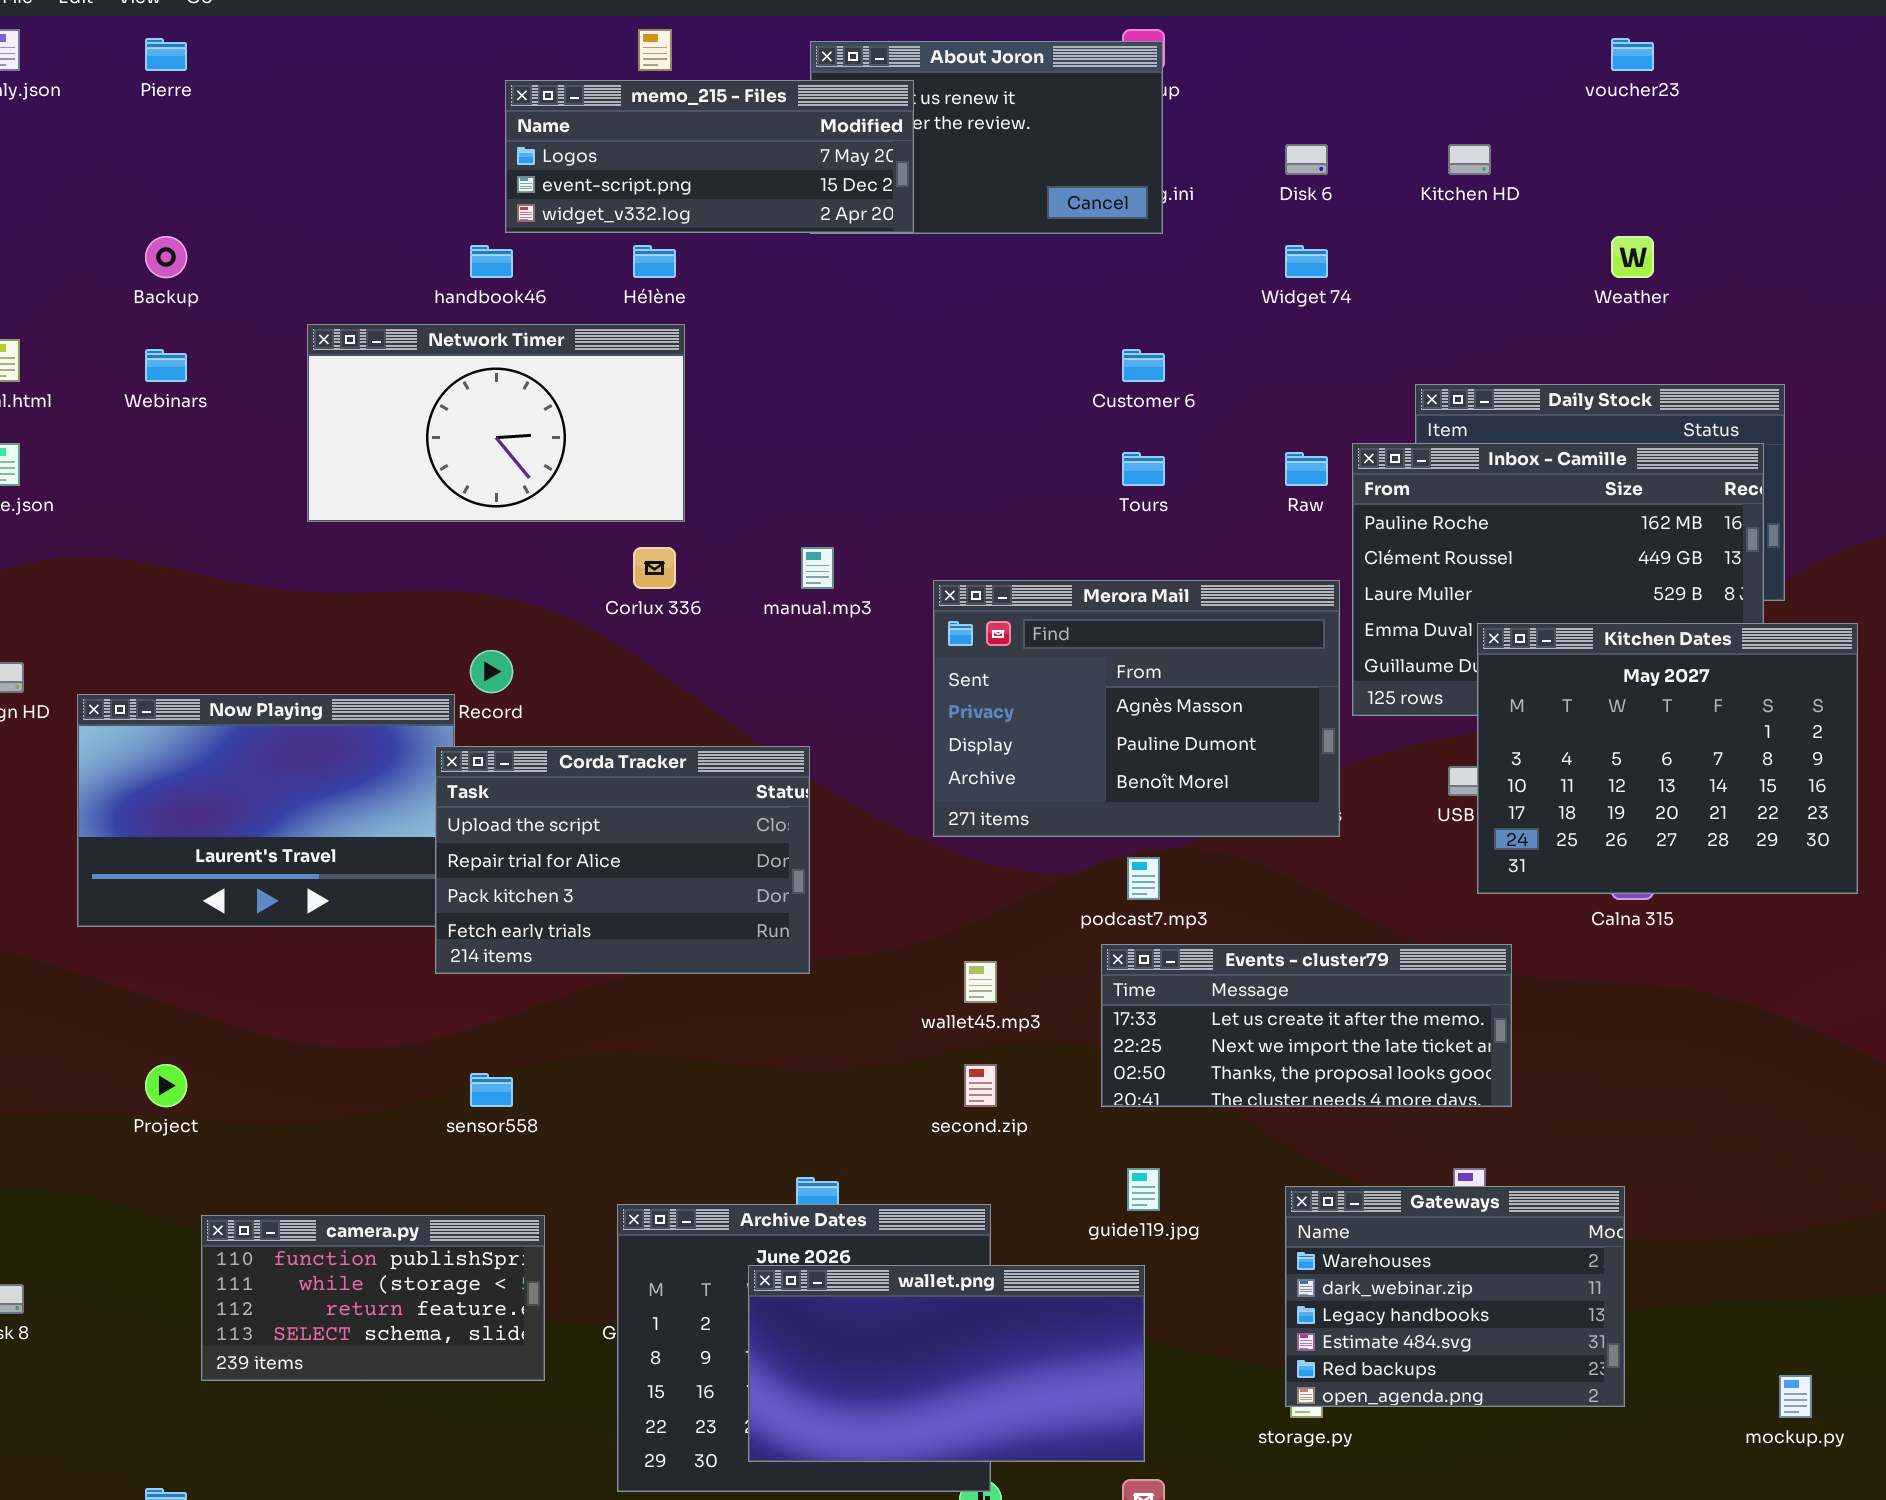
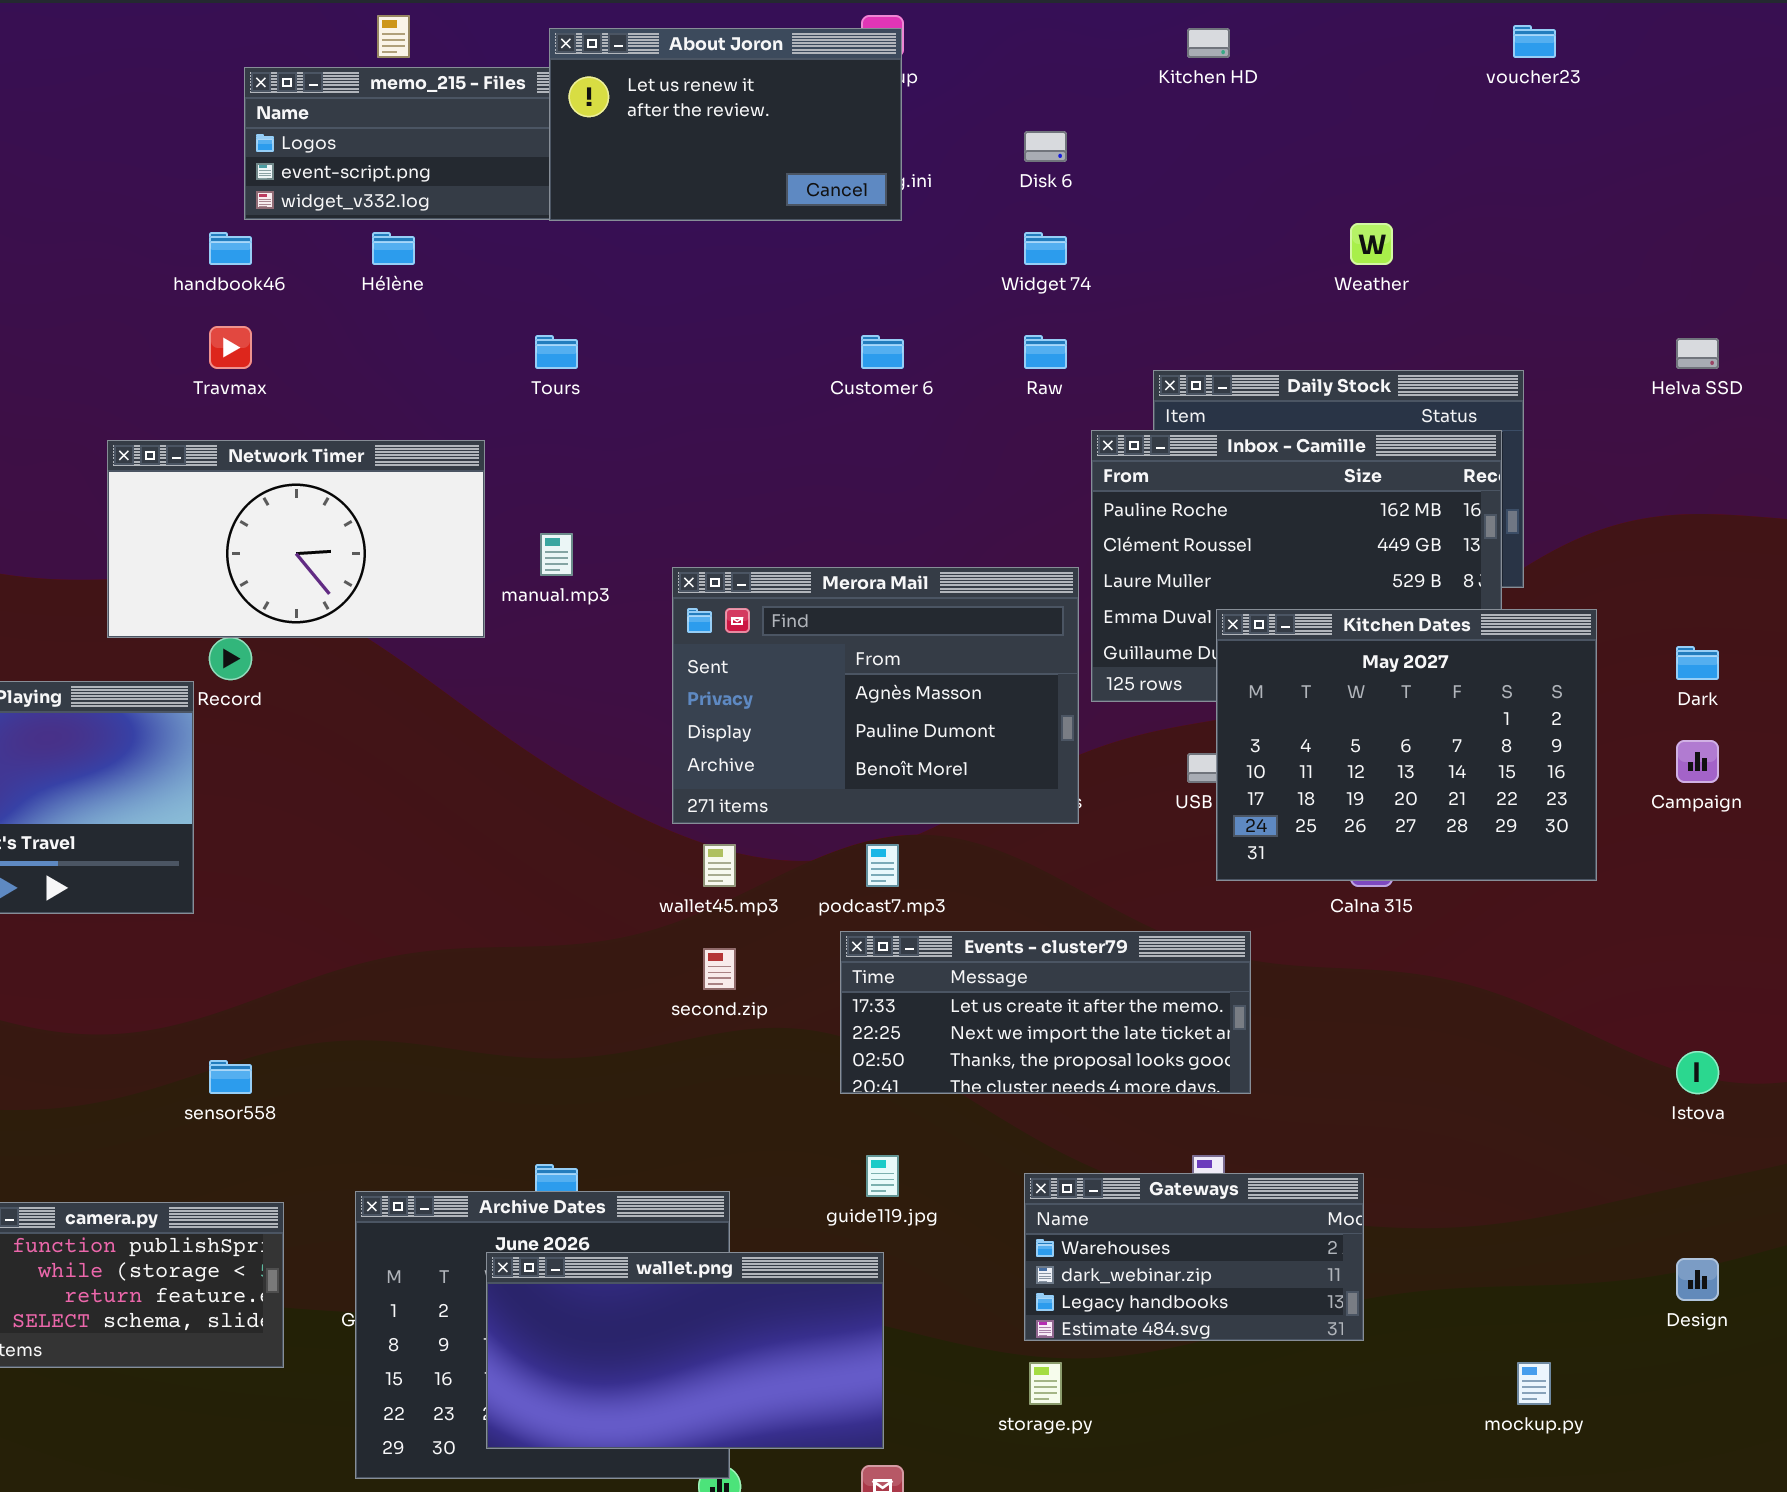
voucher23: [1611,38,1654,71] -> [1513,25,1556,58], moved
About Joron: [810,41,1163,234] -> [549,28,902,221], raised
Kitchen HD: [1448,144,1491,175] -> [1187,28,1230,58], moved
Network Timer: [307,324,685,522] -> [107,440,485,638], moved
Tours: [1122,452,1165,486] -> [535,335,578,369], moved
Raw: [1285,452,1328,486] -> [1024,335,1067,369], moved
Corda Tracker: [435,746,810,974] -> none, closed
wallet45.mp3: [964,961,997,1003] -> [703,844,736,887], moved
second.zip: [964,1064,997,1107] -> [703,948,736,990], moved
Gateways: [1285,1186,1625,1407] -> [1024,1173,1364,1341], resized

